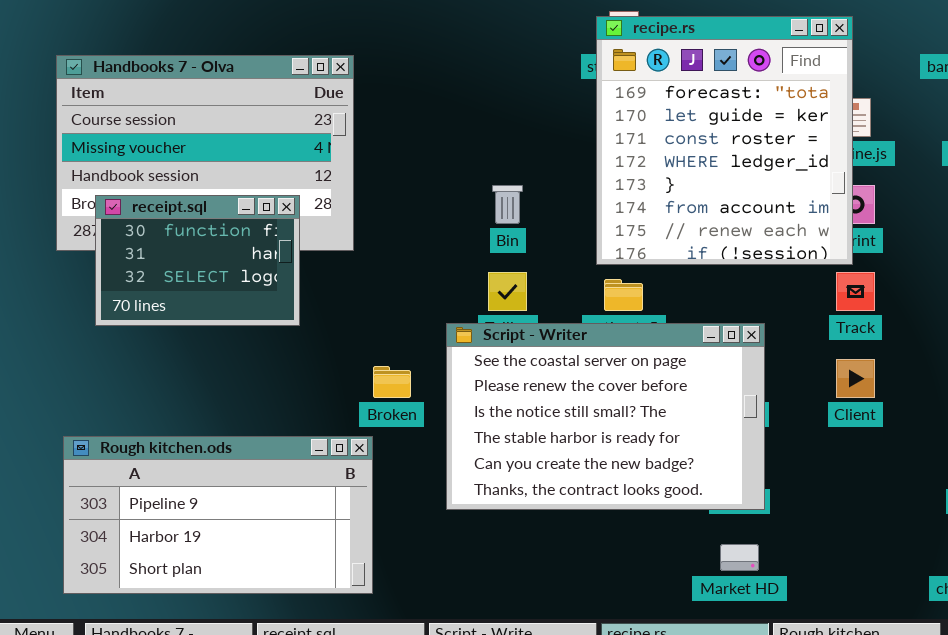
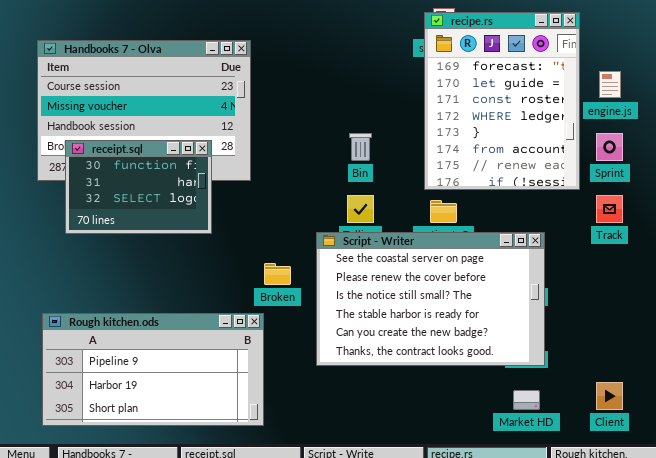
recipe.rs: [596,16,853,265] -> [424,12,580,190], resized
Client: [836,359,875,398] -> [596,382,623,410], moved

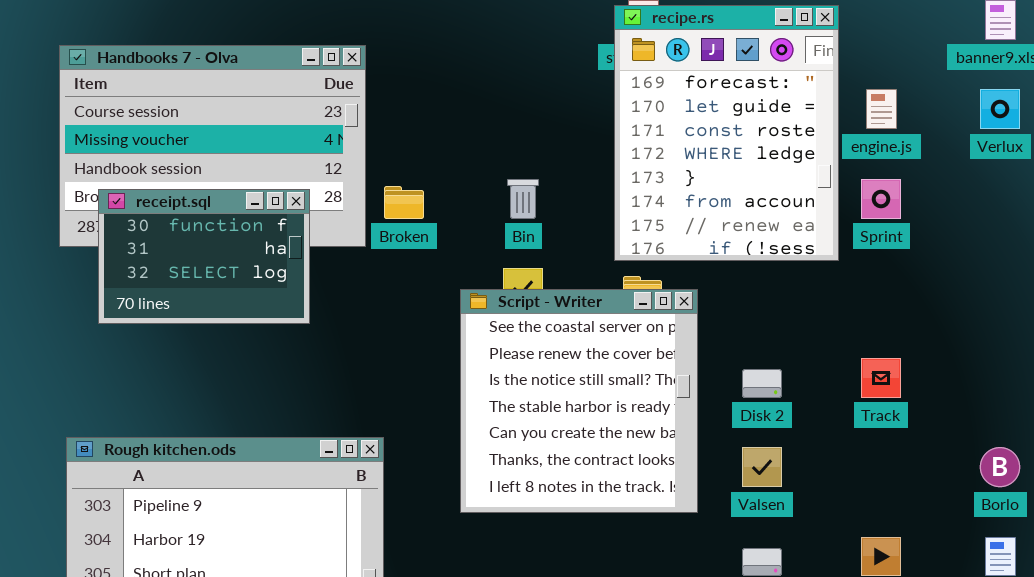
Track: [596,195,623,223] -> [861,358,901,398], moved
Script - Writer: [316,232,545,366] -> [460,289,698,513], resized
Broken: [264,263,291,285] -> [384,186,424,219], moved

